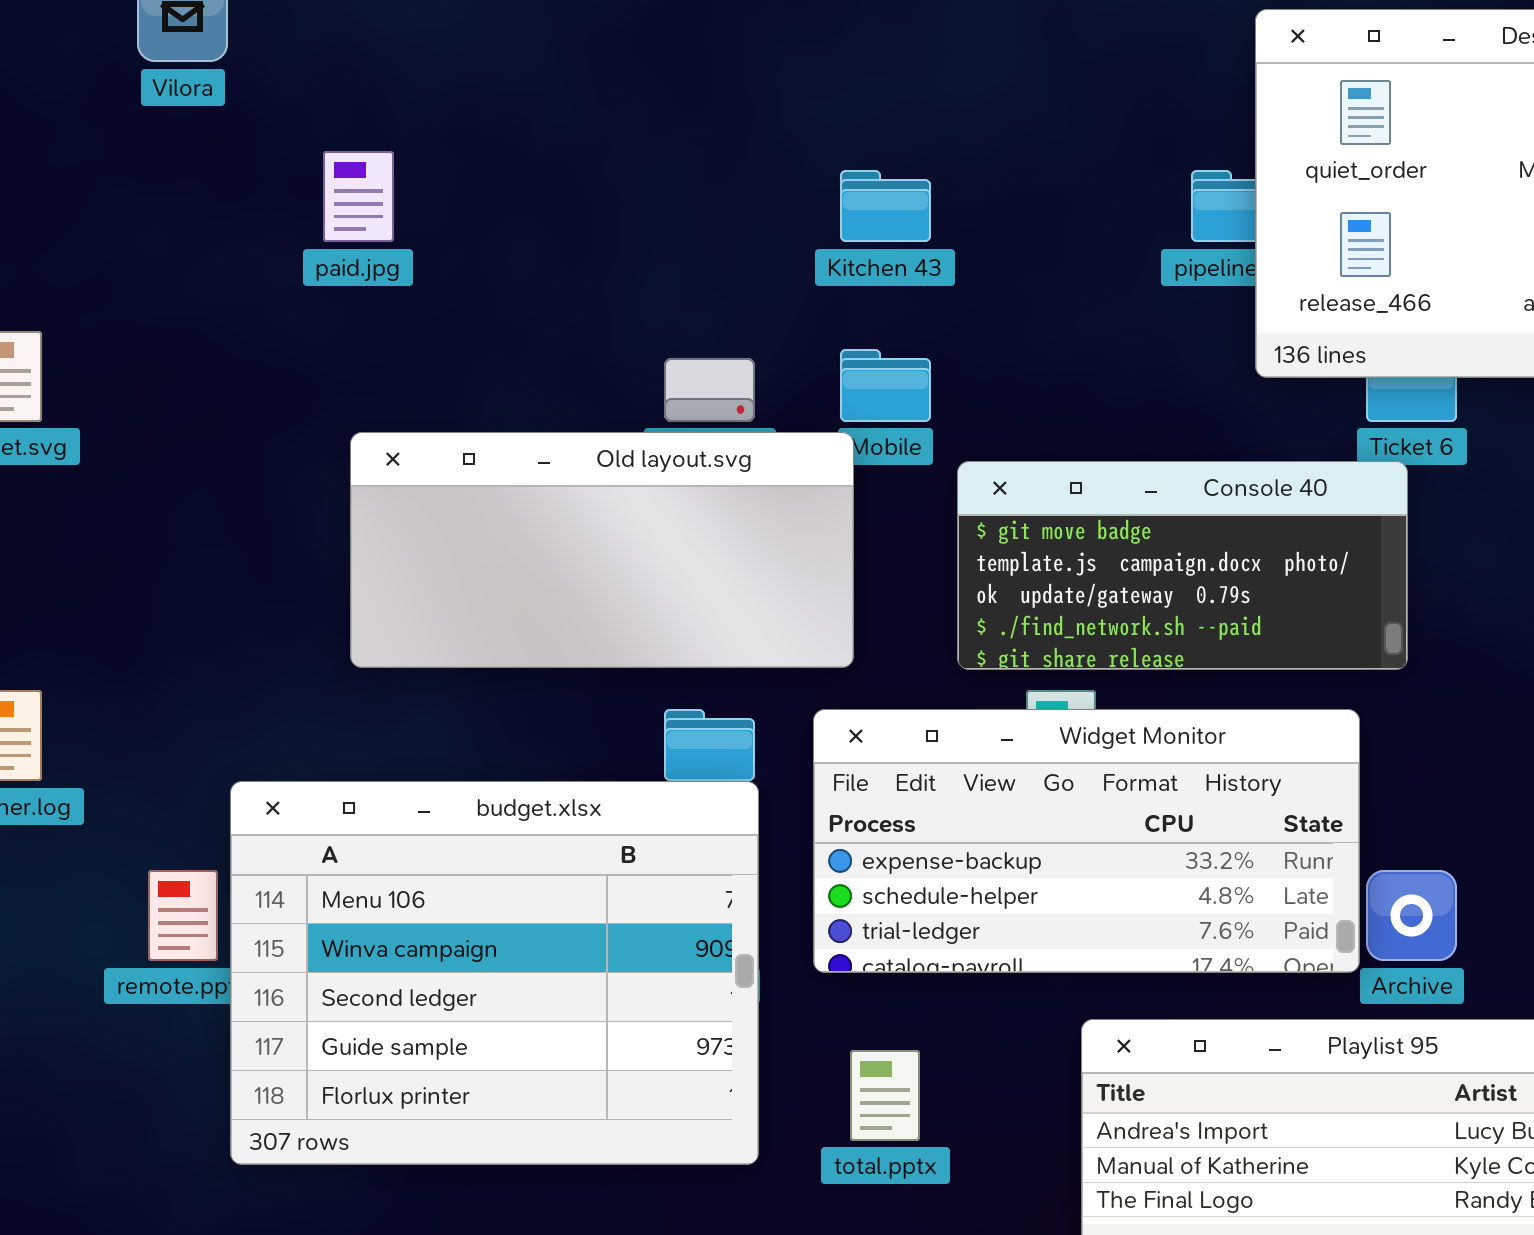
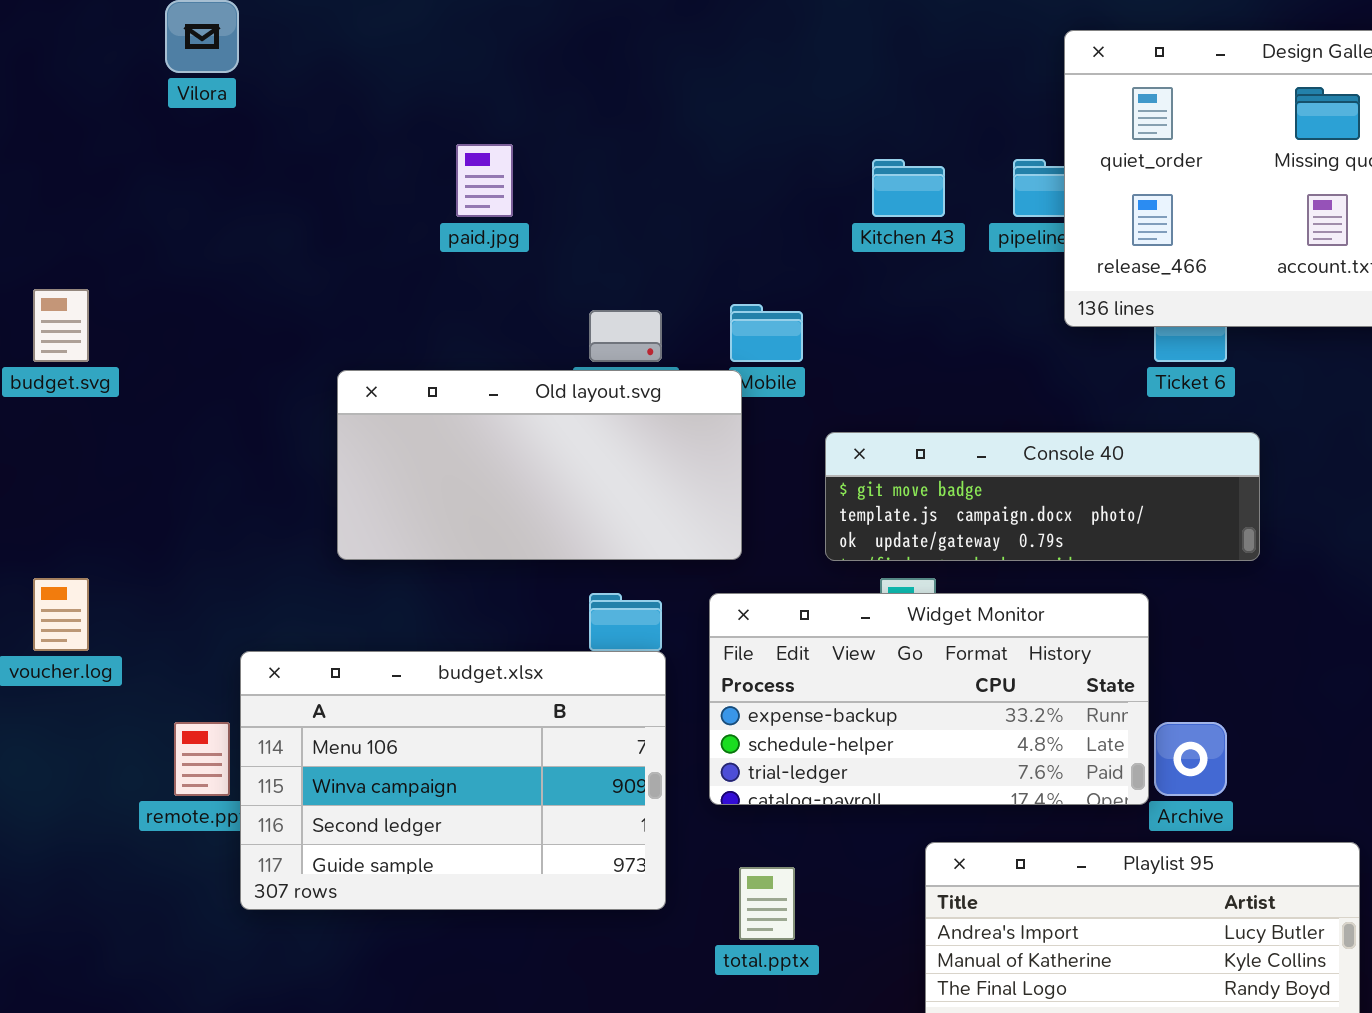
paid.jpg: [323,151,394,242] -> [456,144,513,217], moved
Kitchen 43: [840,170,931,242] -> [872,159,945,217], moved
Console 40: [957,461,1408,670] -> [825,432,1260,561], resized
budget.xlsx: [230,781,759,1165] -> [240,651,666,910], resized

